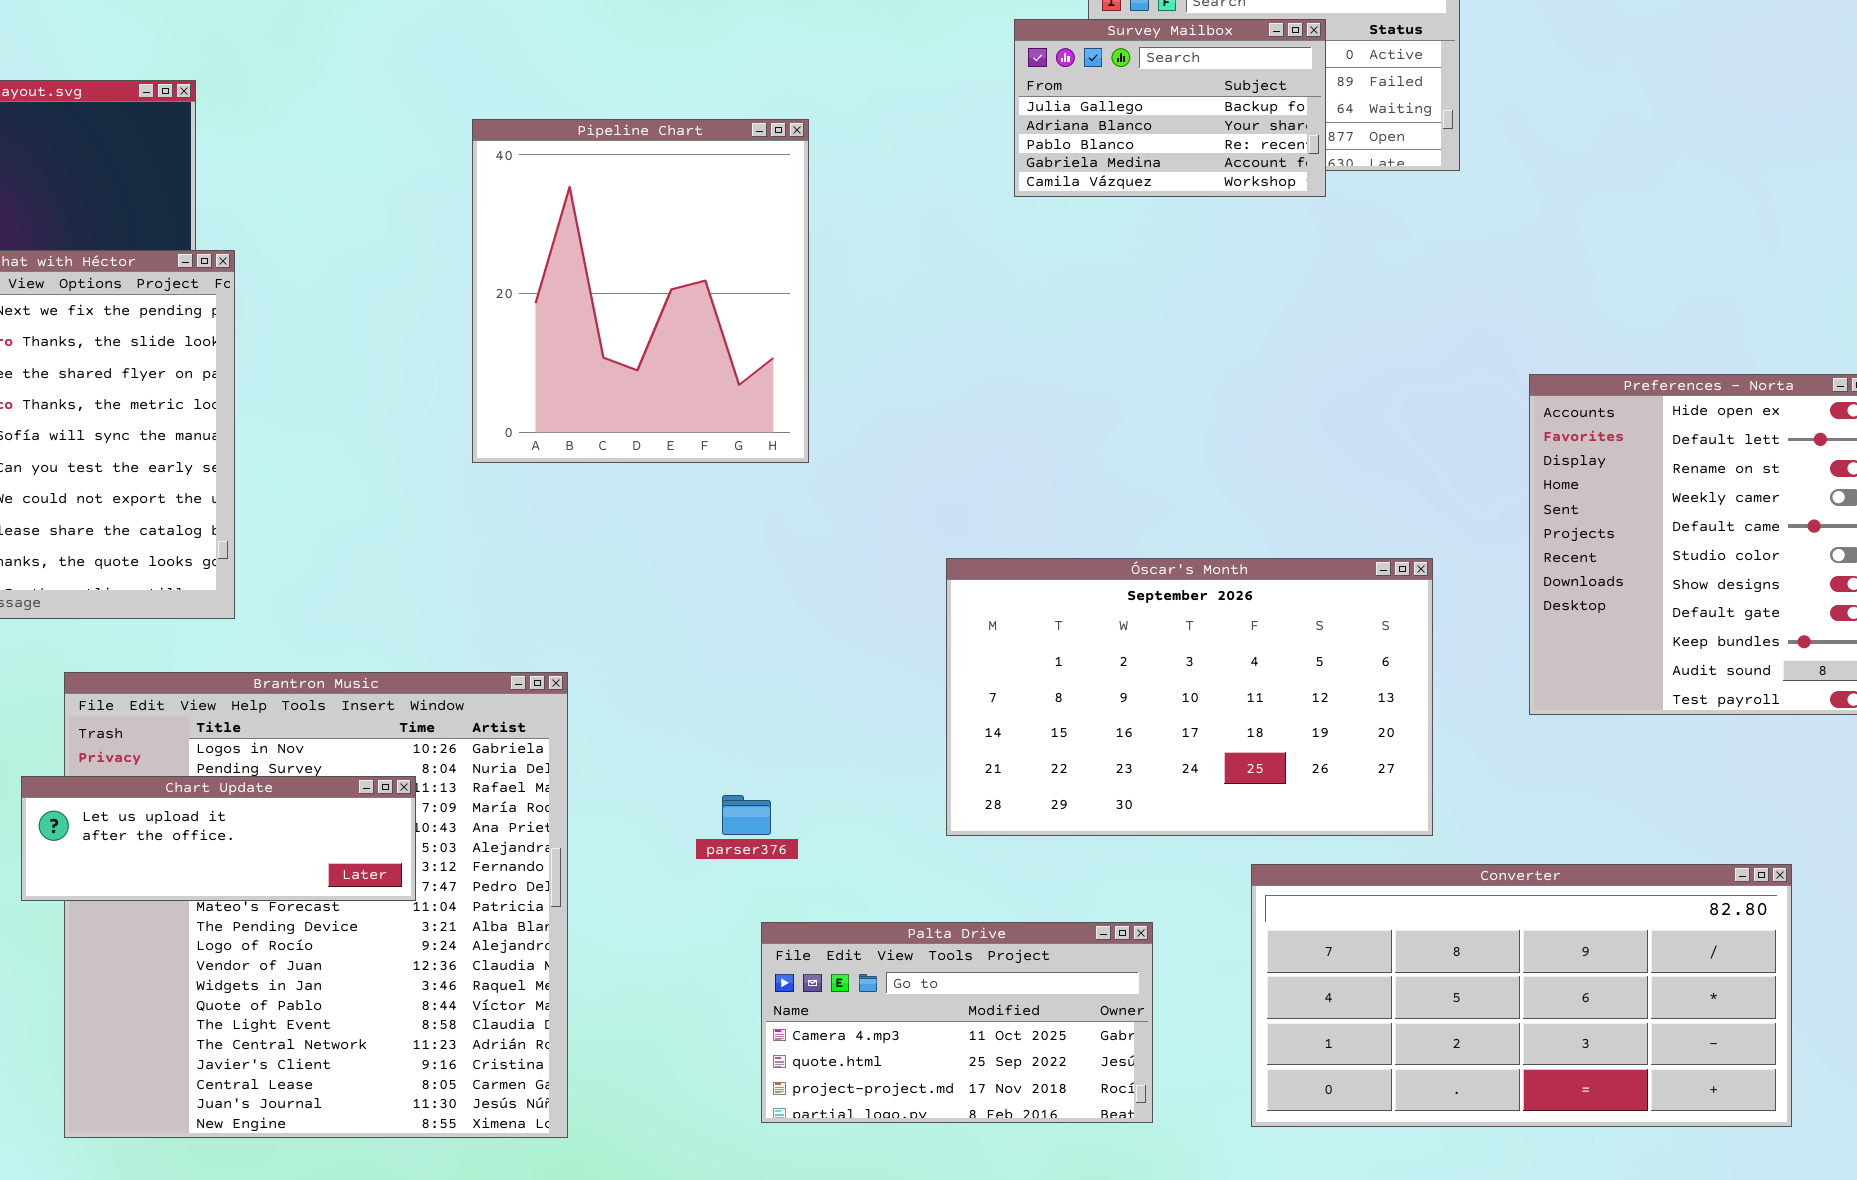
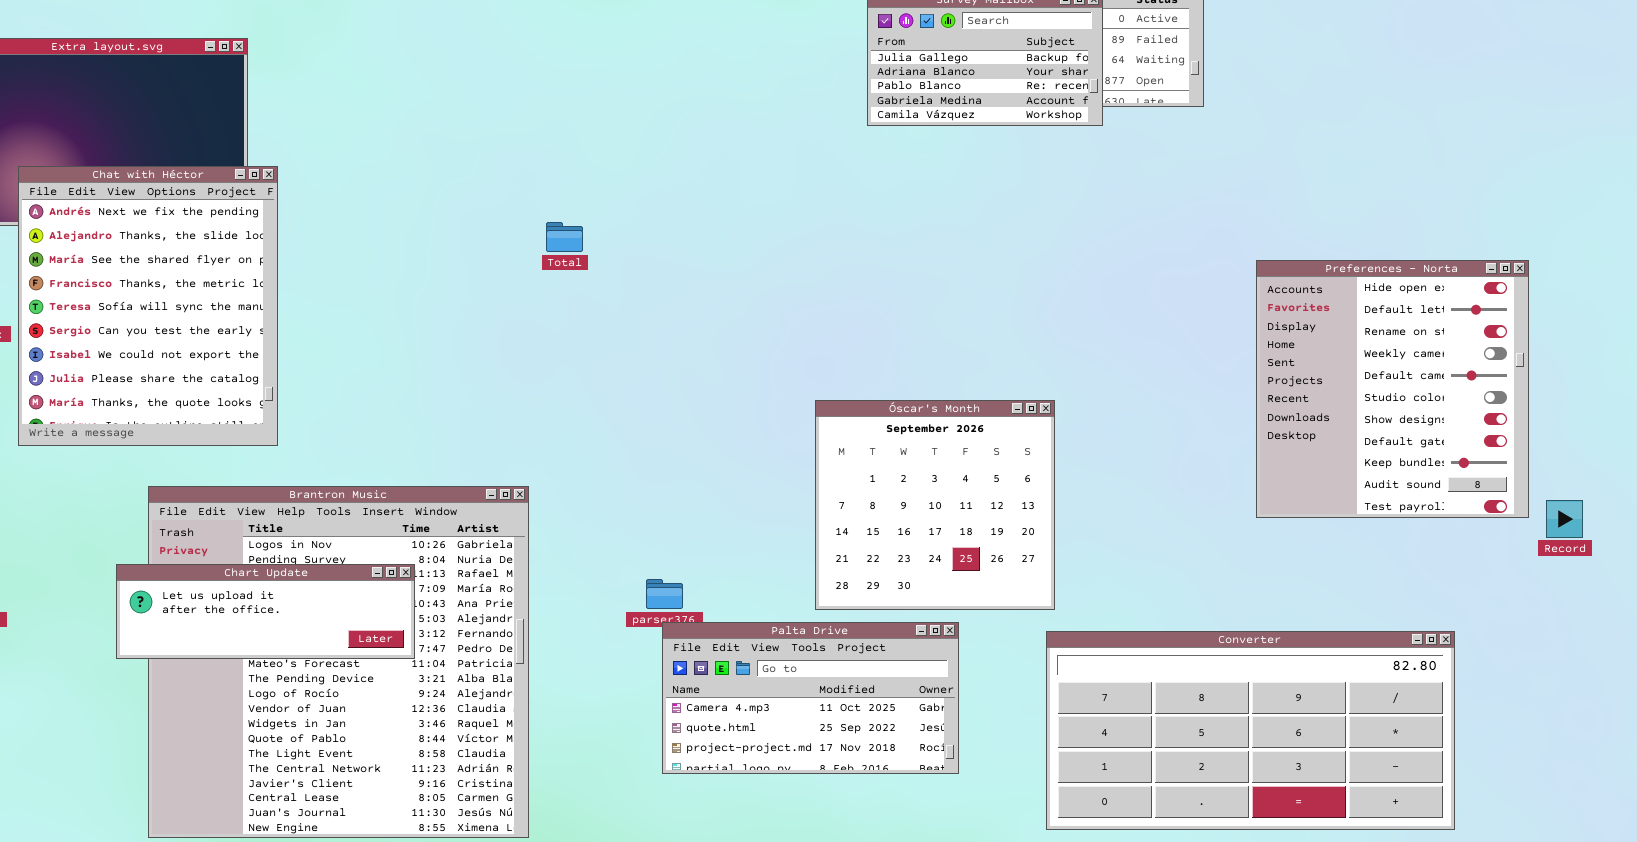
Pipeline Chart: [472,119,809,463] -> none, closed
Óscar's Month: [946,558,1433,836] -> [815,400,1055,610], resized
Palta Drive: [761,922,1153,1123] -> [662,622,959,774], moved

